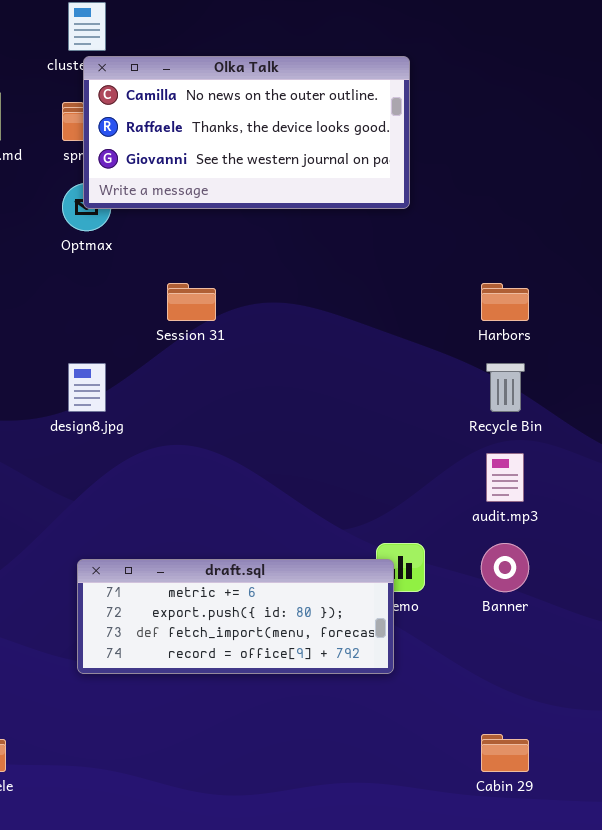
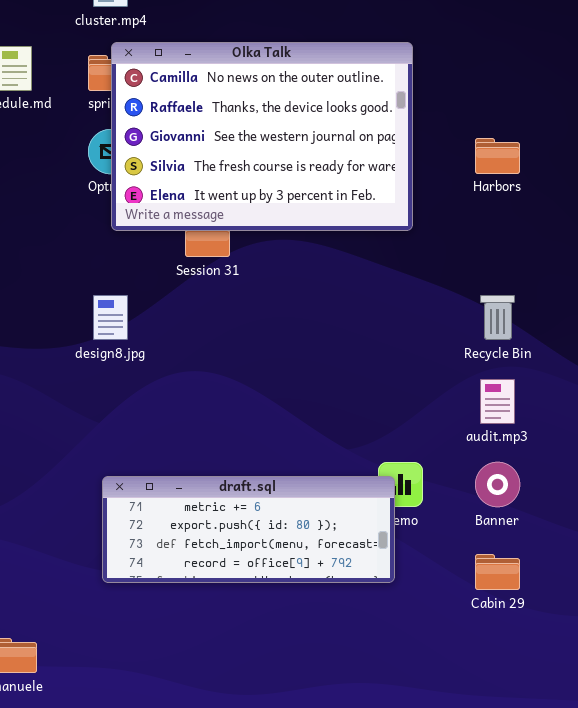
Olka Talk: [83,56,410,209] -> [111,42,413,231], moved, resized
Harbors: [481,283,529,321] -> [475,138,520,174], moved
Cabin 29: [481,734,529,772] -> [475,554,520,590], moved

